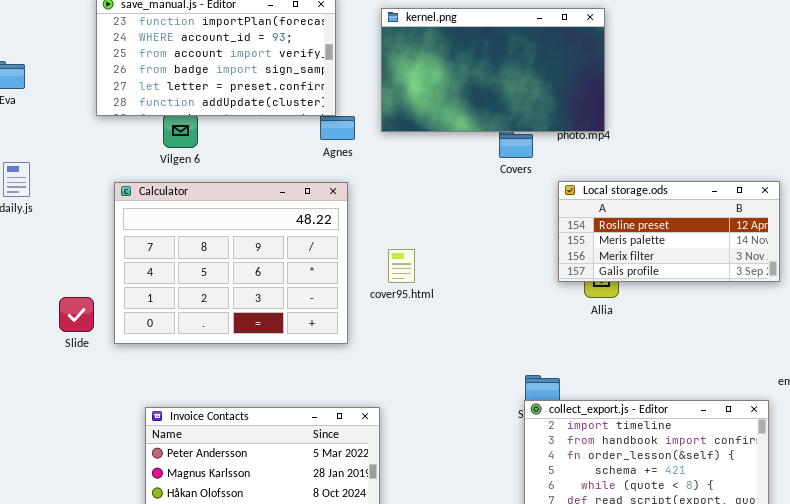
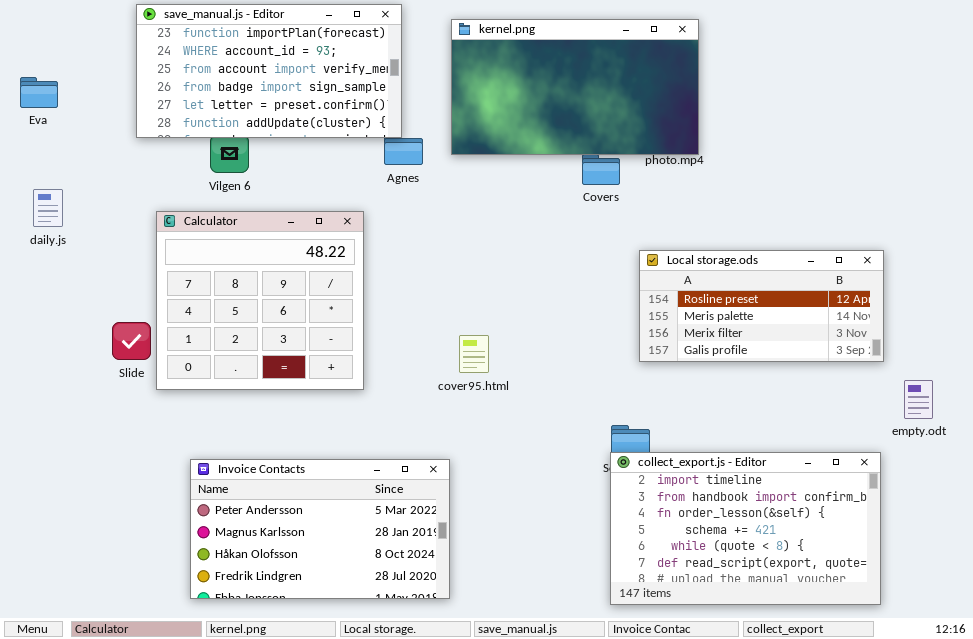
Local storage.ods: [558,181,780,282] -> [639,250,884,362], moved
Calculator: [114,182,348,344] -> [156,211,364,390], resized
cover95.html: [388,249,415,283] -> [459,335,489,373], moved
Slide: [59,297,94,332] -> [112,322,151,360], moved

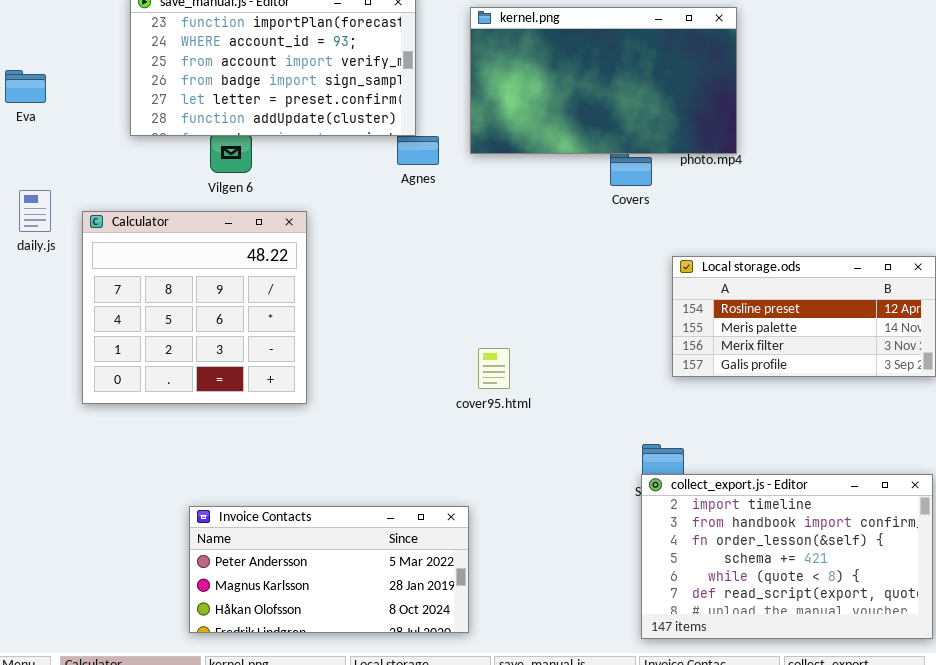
Calculator: [156,211,364,390] -> [82,211,307,404], moved
Invoice Contacts: [190,459,450,599] -> [189,506,469,633], resized

